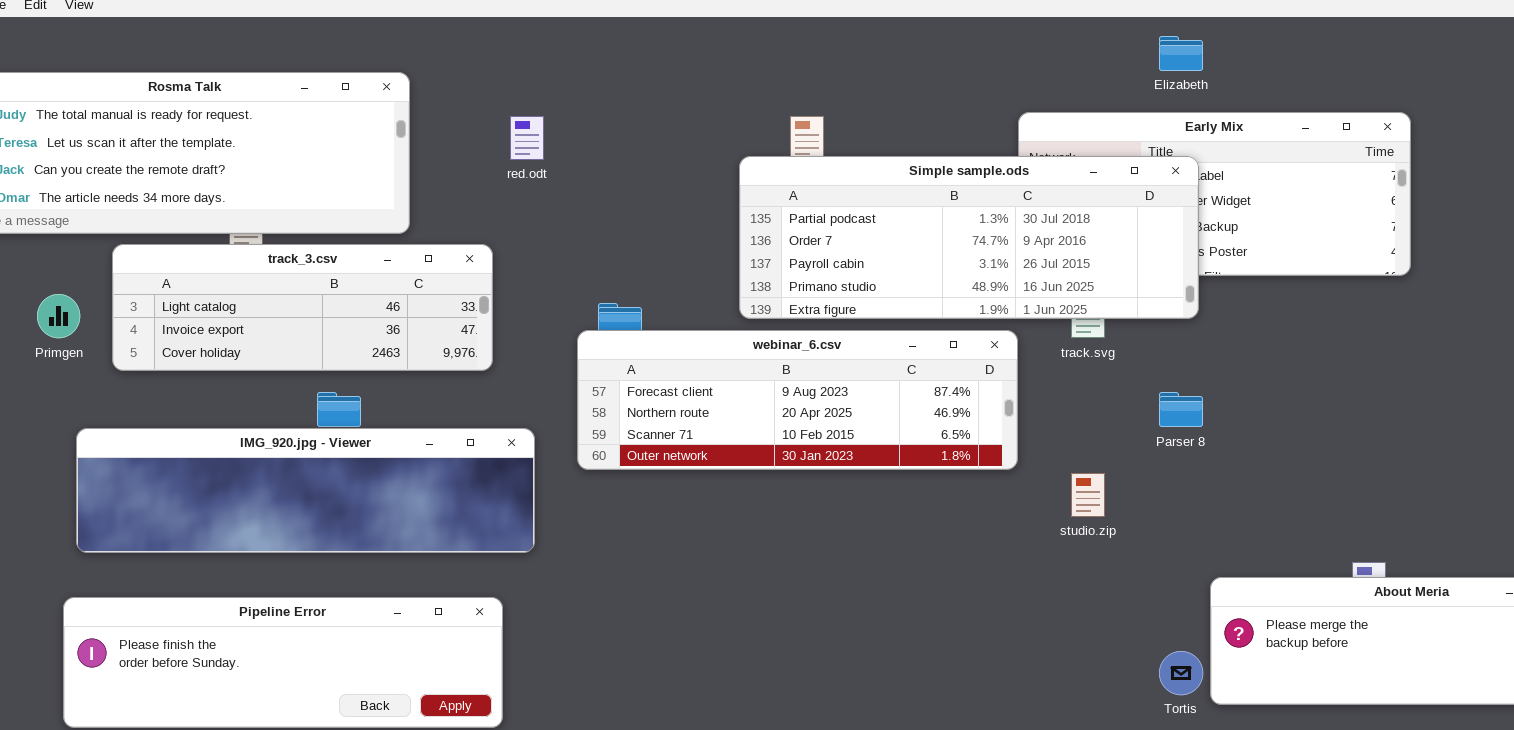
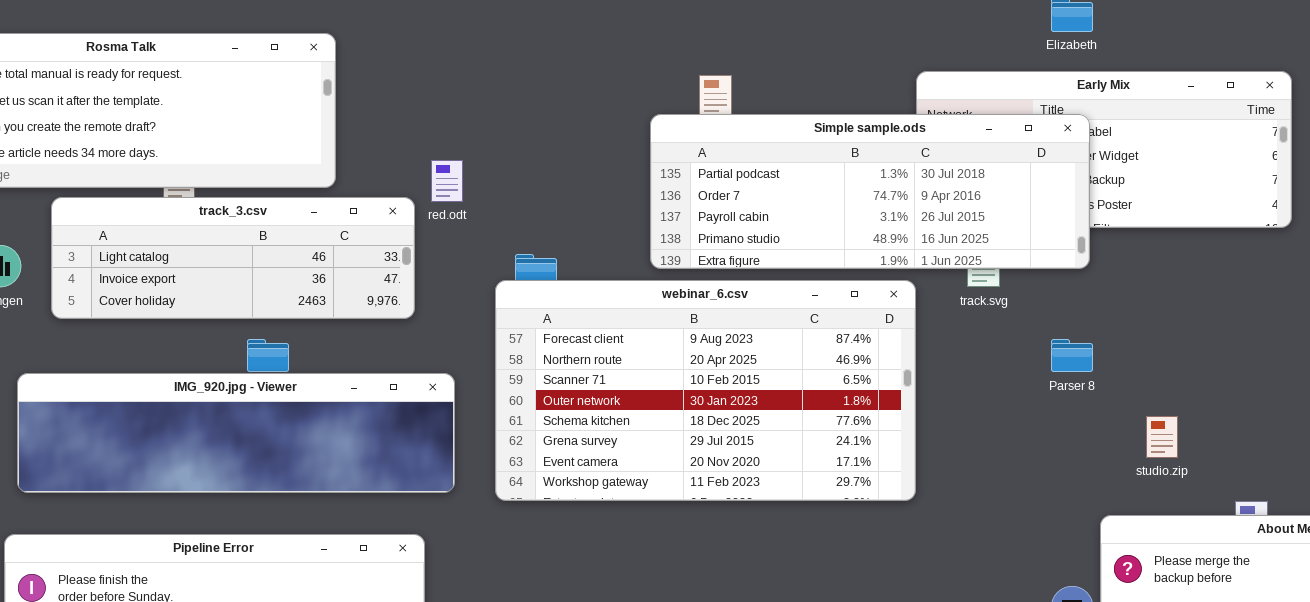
red.odt: [510,116,544,160] -> [431,160,463,202], moved
webinar_6.csv: [577,330,1018,470] -> [495,280,916,501], resized
studio.zip: [1071,473,1105,517] -> [1146,416,1178,458], moved

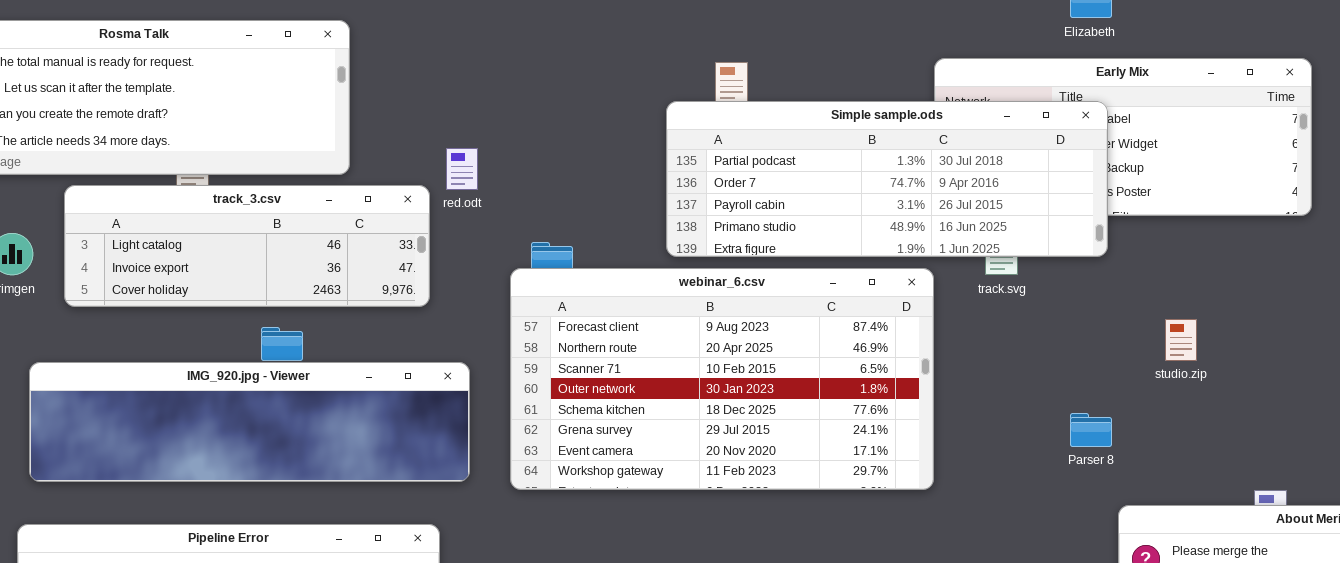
Parser 8: [1051,339,1093,372] -> [1070,413,1112,447], moved
studio.zip: [1146,416,1178,458] -> [1165,319,1197,361], moved

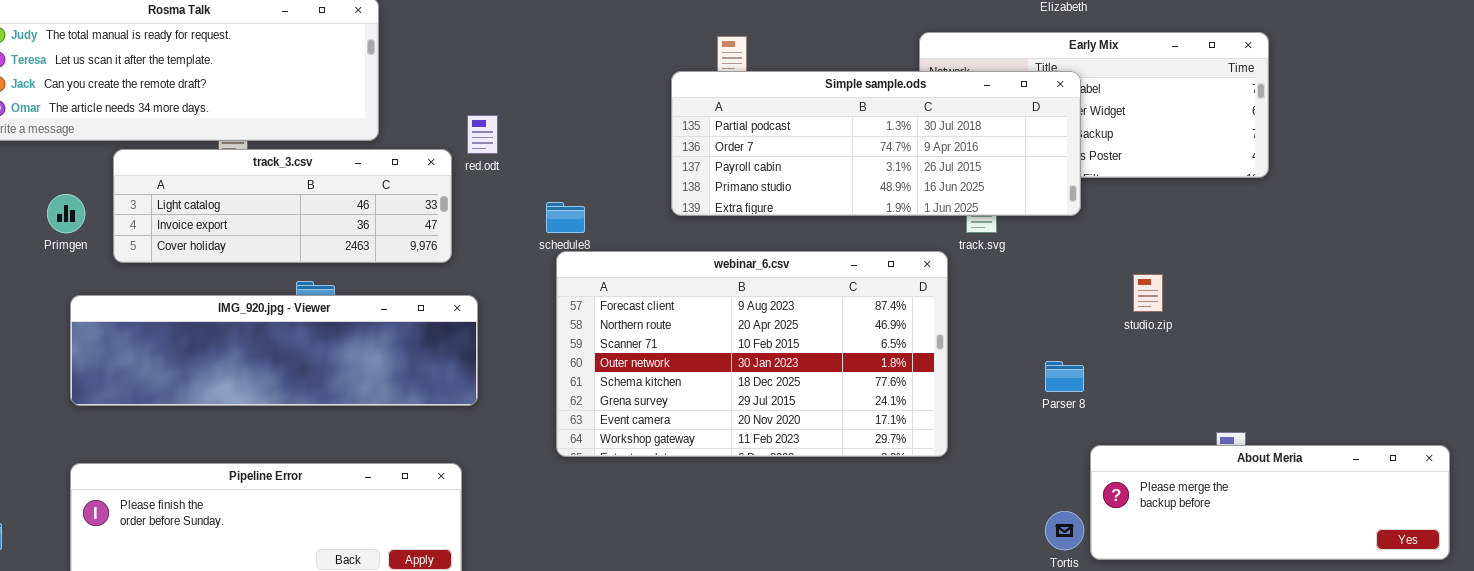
webinar_6.csv: [510,268,934,490] -> [556,251,948,457], moved
IMG_920.jpg - Viewer: [29,362,470,482] -> [70,295,478,406], moved

